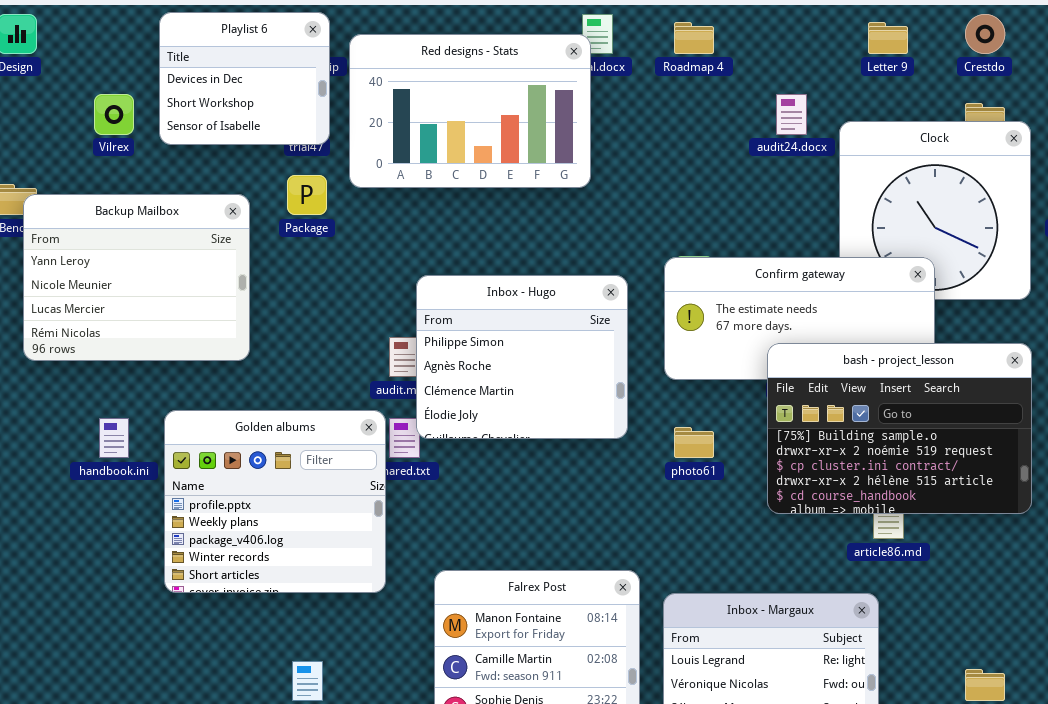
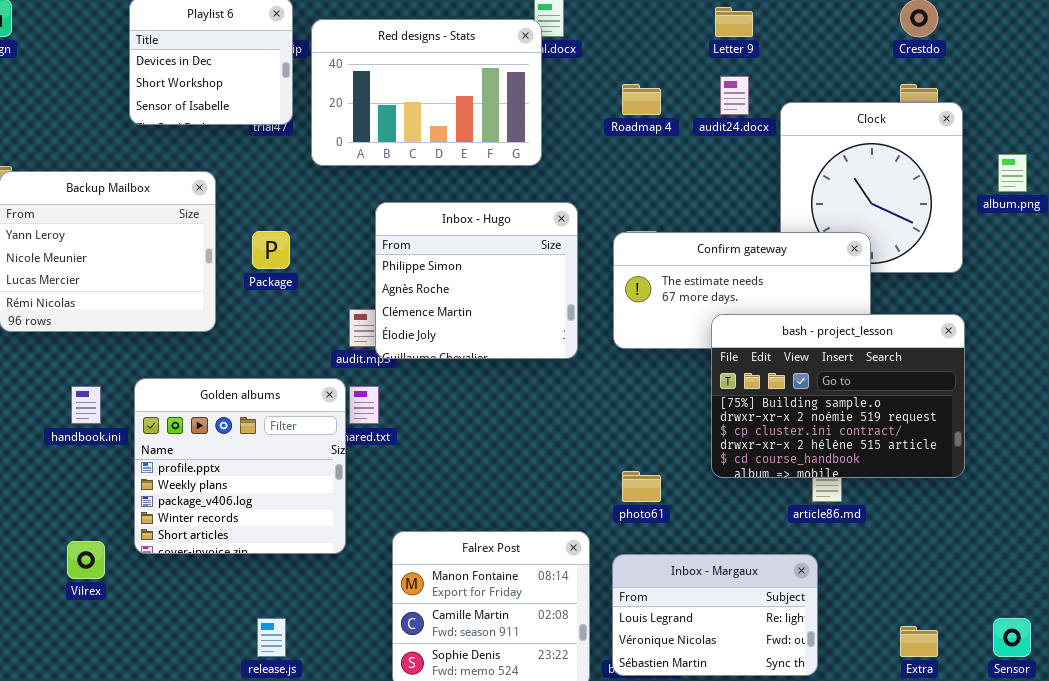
Roadmap 4: [674,22,714,54] -> [622,84,661,115], moved
Letter 9: [868,22,908,54] -> [715,7,753,37], moved
Vilrex: [94,94,134,135] -> [67,541,105,579], moved
Package: [287,175,327,215] -> [252,231,290,269], moved
Inbox - Hugo: [416,275,628,439] -> [375,202,578,359], moved
photo61: [674,427,714,458] -> [622,471,661,502], moved

